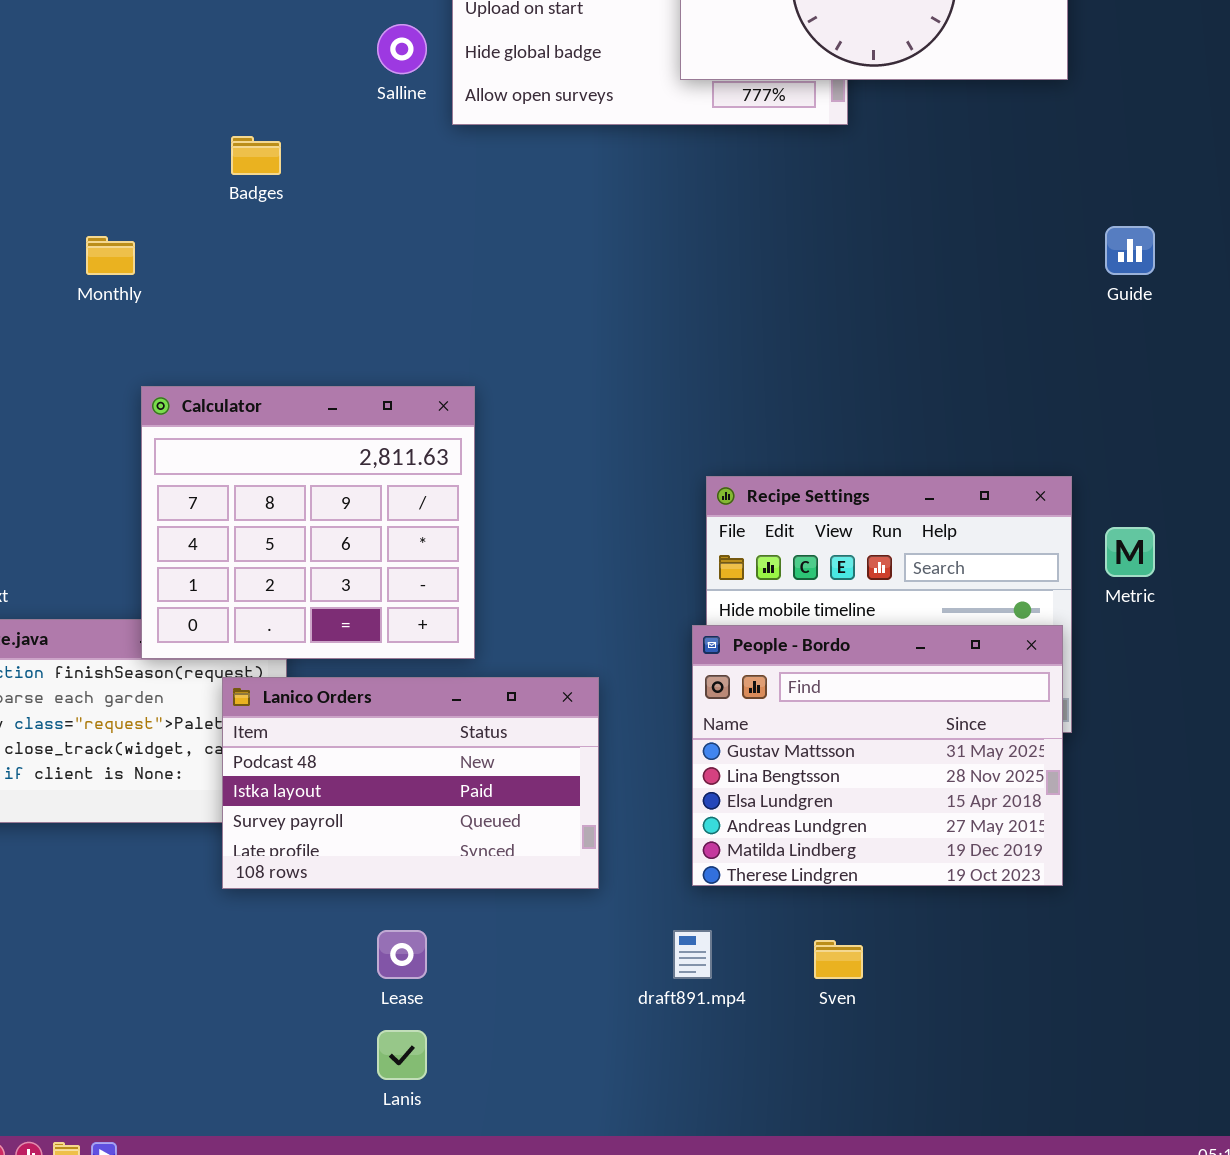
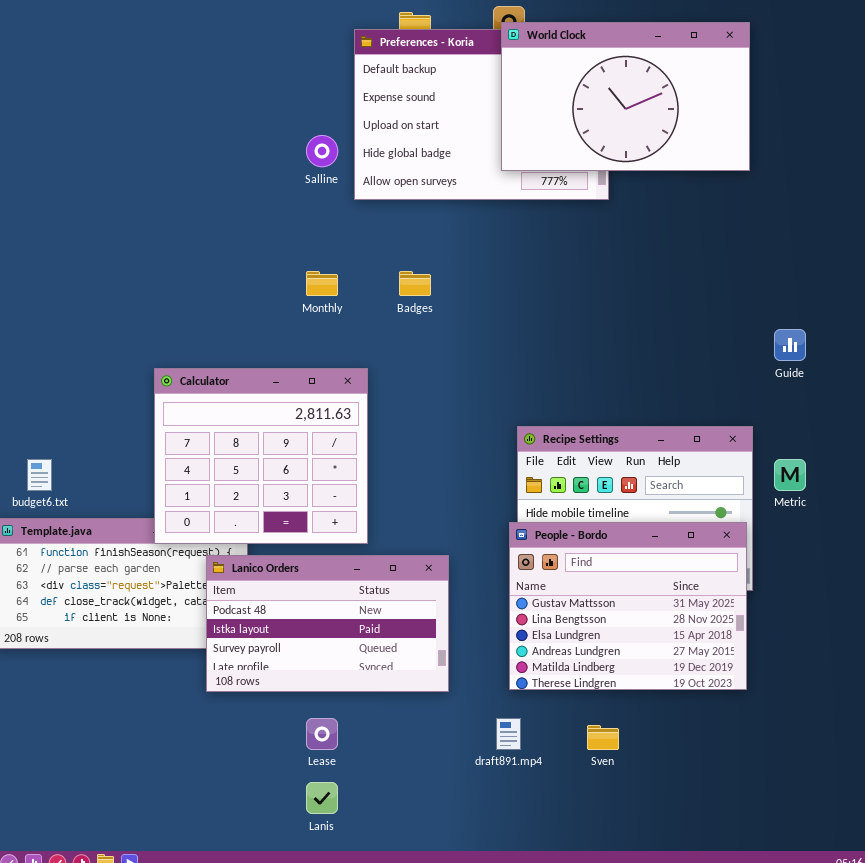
Badges: [231,136,281,175] -> [399,271,431,296], moved
Guide: [1105,226,1155,275] -> [774,329,806,361], moved
Monthly: [86,236,135,275] -> [306,271,338,296], moved

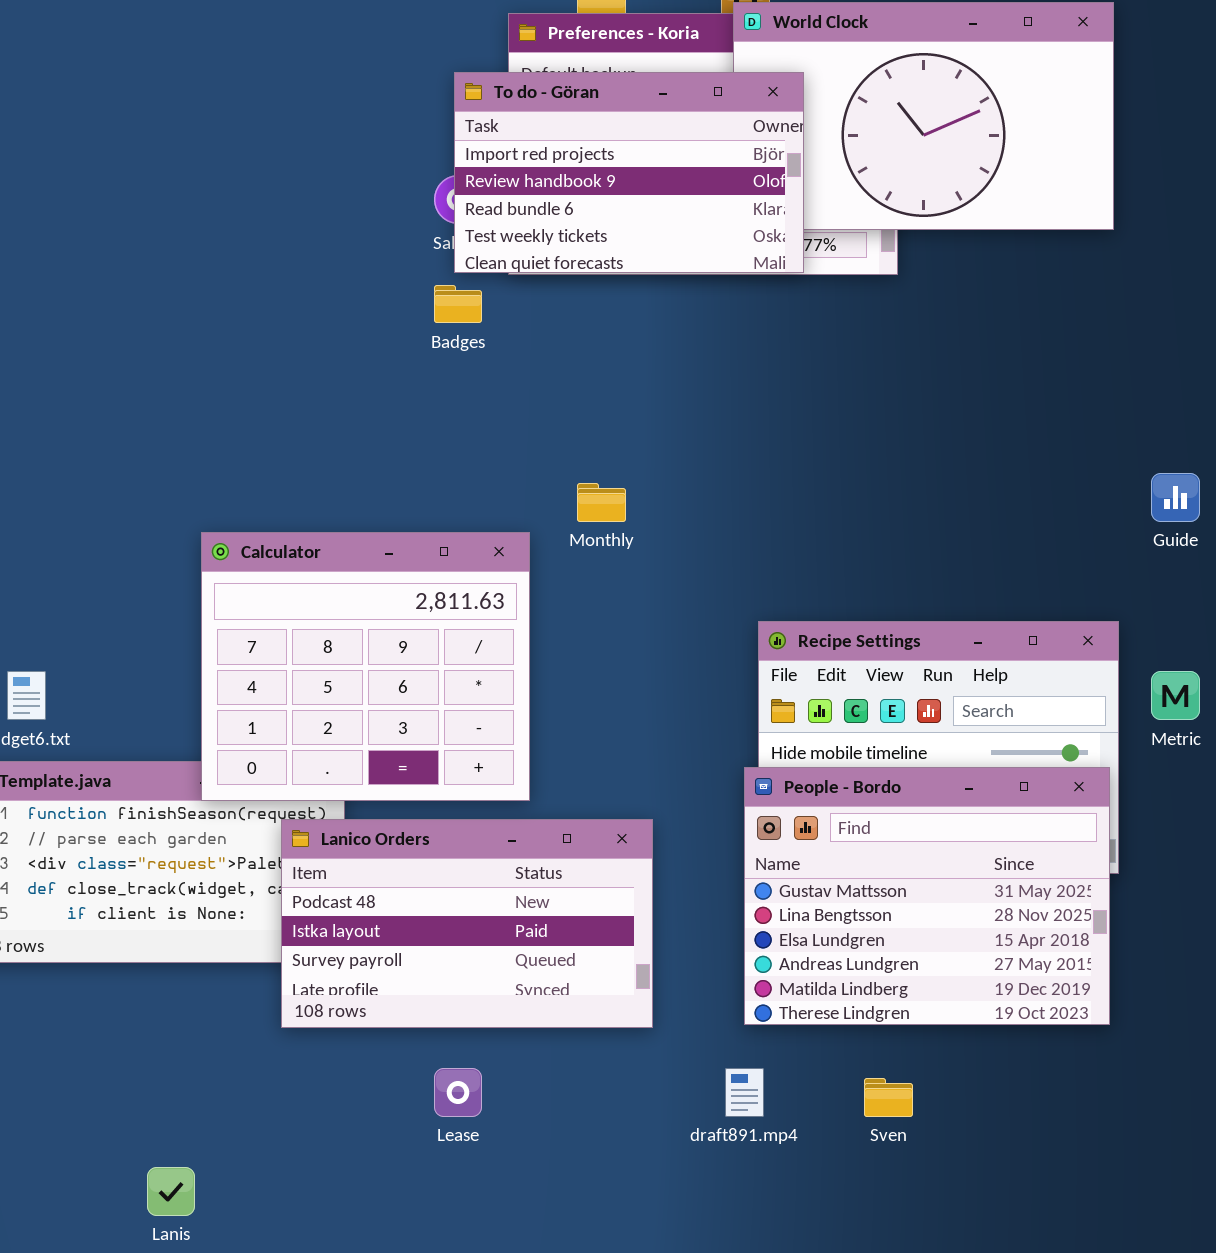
To do - Göran: none -> [454,72,804,273], opened
Monthly: [306,271,338,296] -> [577,483,626,522], moved
Badges: [399,271,431,296] -> [434,285,482,323], moved
Lanis: [306,782,338,814] -> [147,1167,195,1216], moved

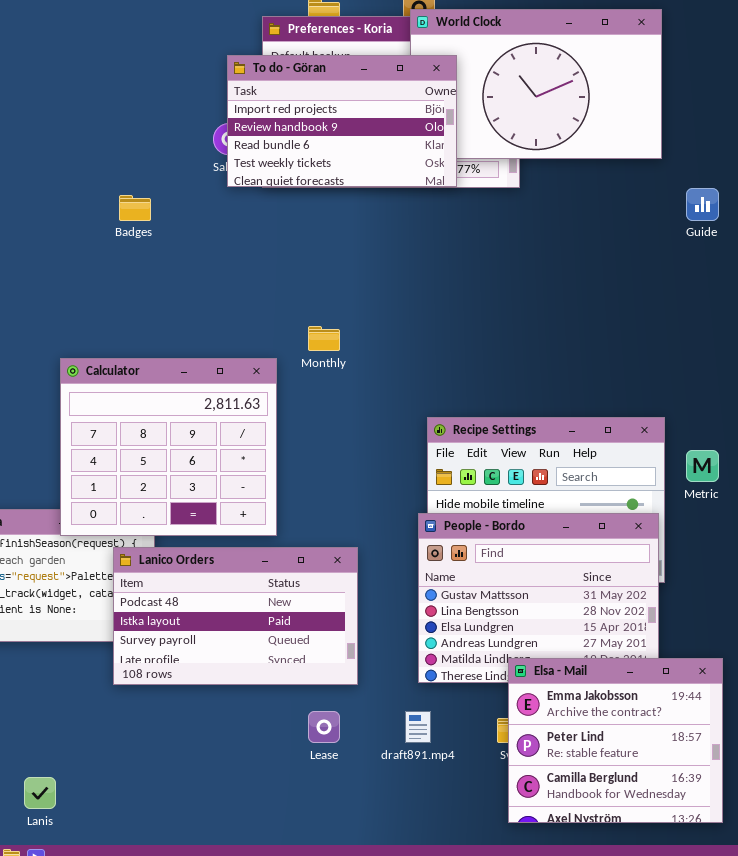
Badges: [434,285,482,323] -> [119,195,151,221], moved
Guide: [1151,473,1200,522] -> [686,188,719,221], moved
Elsa - Mail: none -> [508,658,723,823], opened
Lease: [434,1068,482,1117] -> [308,711,340,743], moved

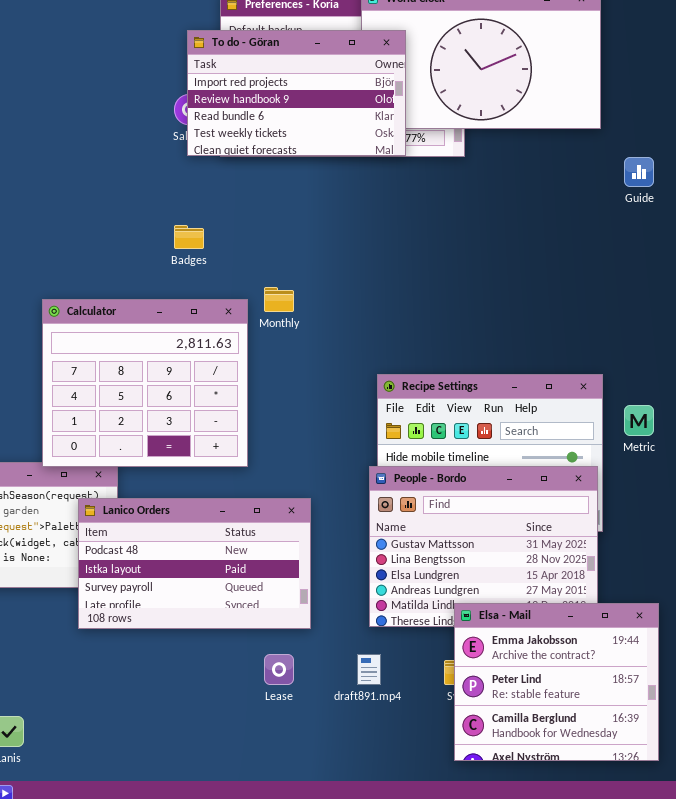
Badges: [119,195,151,221] -> [174,225,204,249], moved
Calculator: [60,358,277,536] -> [42,299,248,467], moved

